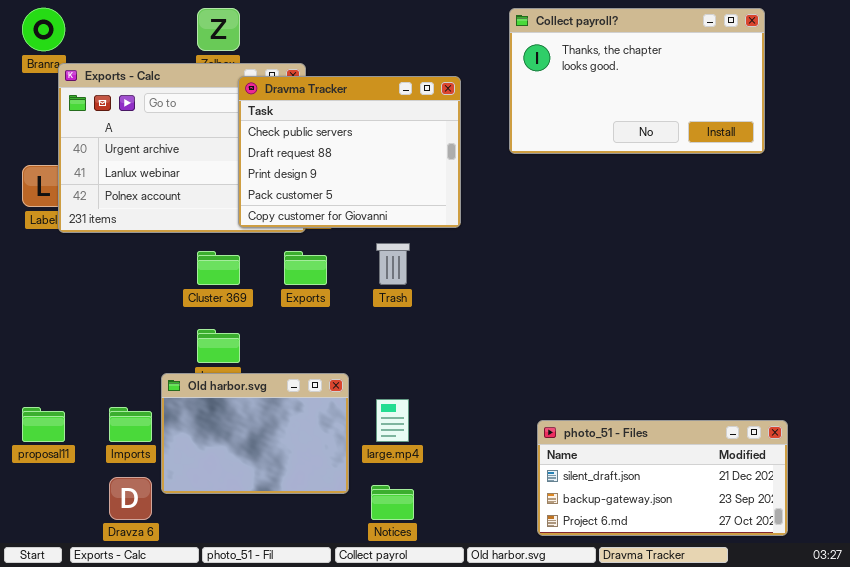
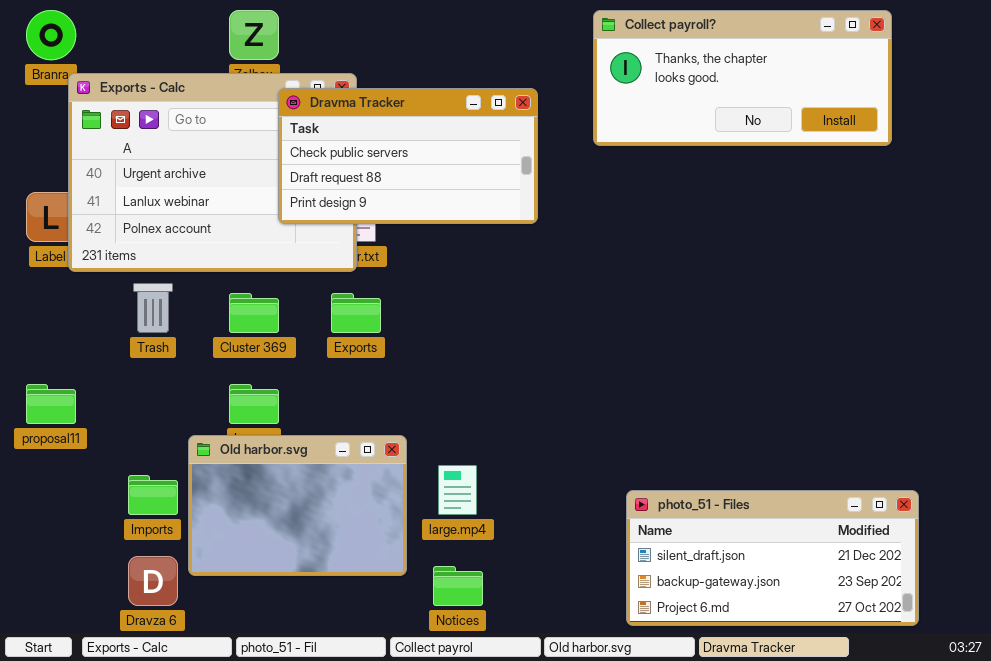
Collect payroll?: [509,8,765,154] -> [593,10,892,146], resized
Dravma Tracker: [238,76,461,228] -> [278,88,538,224], resized
Trash: [376,243,410,285] -> [133,283,173,333], moved
proposal11: [22,407,65,442] -> [26,384,76,424], moved

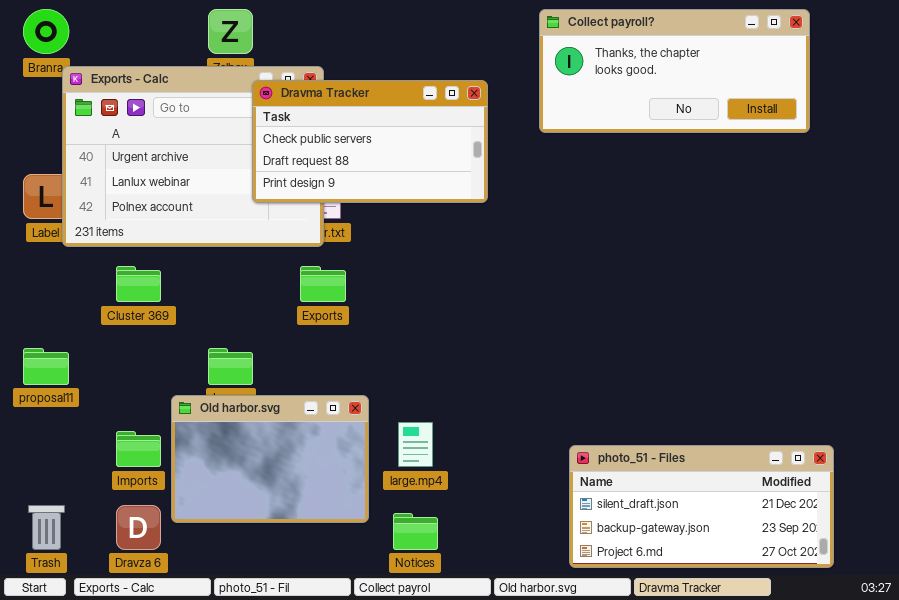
Trash: [133,283,173,333] -> [28,505,65,550], moved
Cluster 369: [229,293,279,333] -> [116,266,161,302], moved

